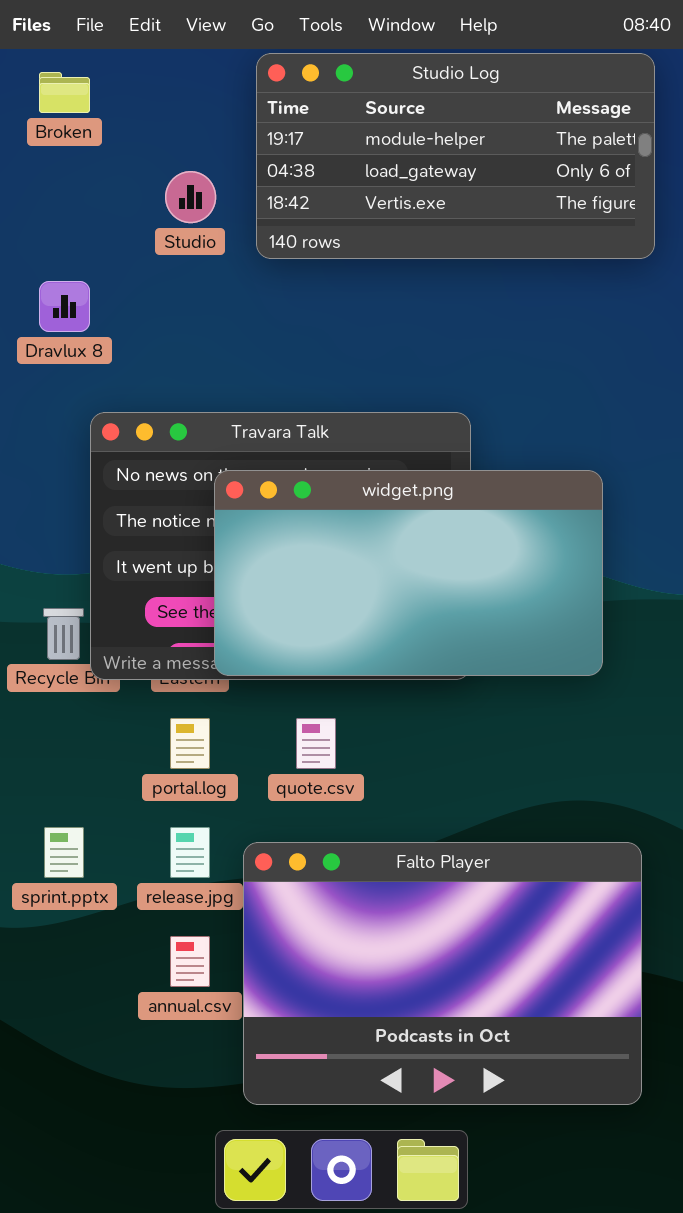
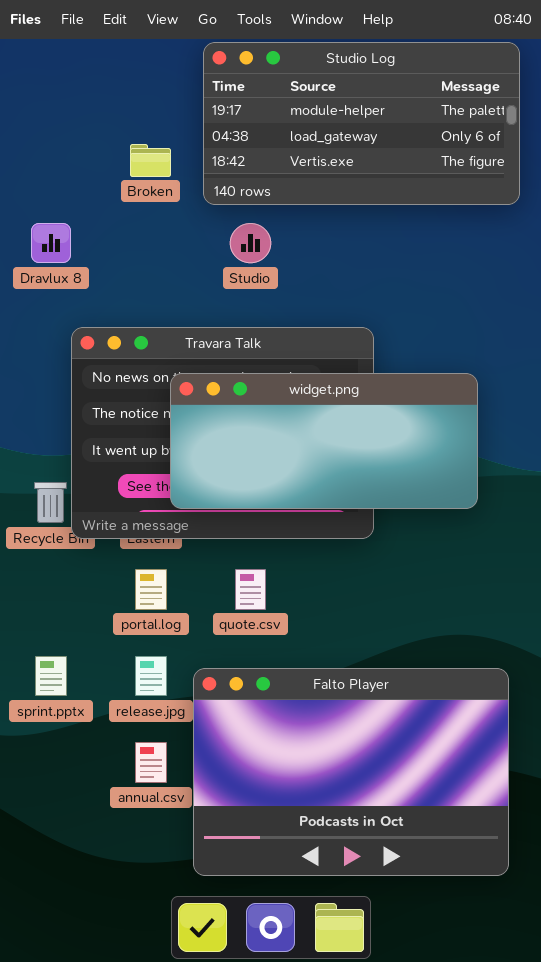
Broken: [39,72,90,113] -> [130,144,171,177], moved
Studio: [165,171,216,223] -> [230,223,271,263], moved
widget.png: [214,470,603,676] -> [170,373,478,509], resized

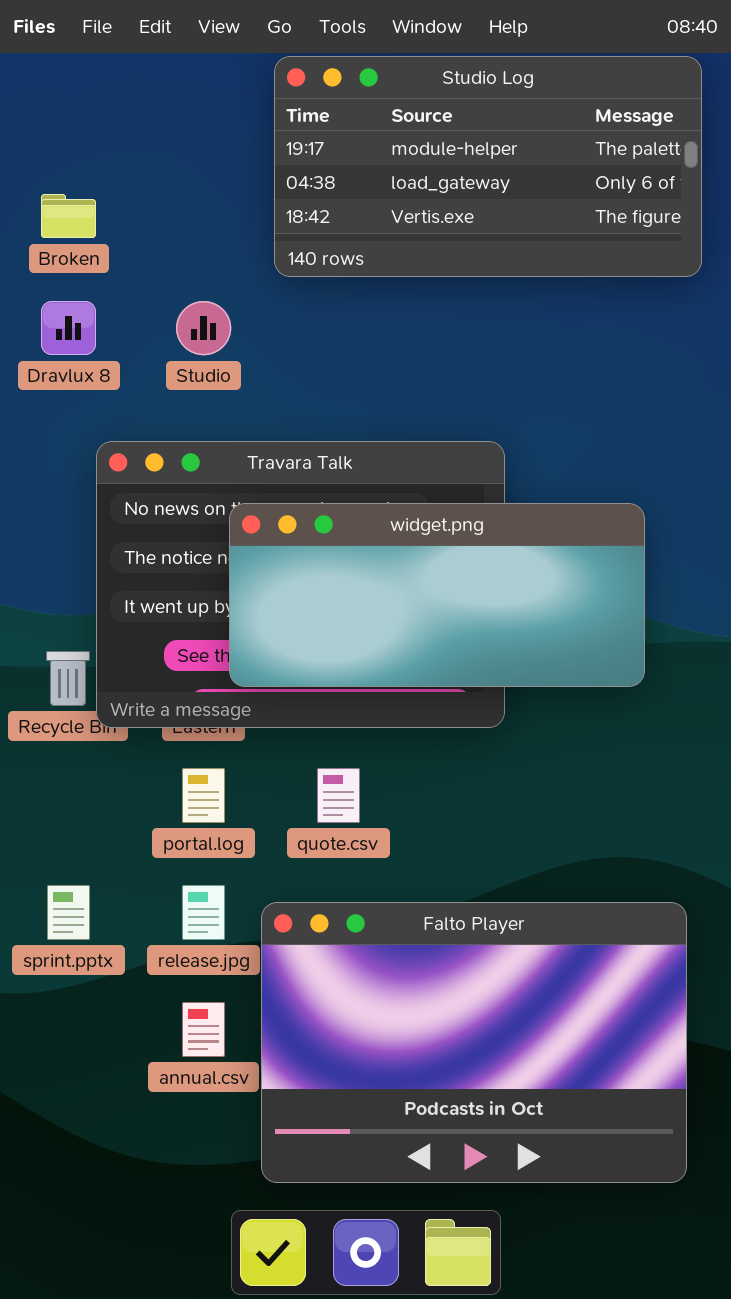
Broken: [130,144,171,177] -> [41,194,96,238], moved
Studio: [230,223,271,263] -> [176,301,231,355], moved

